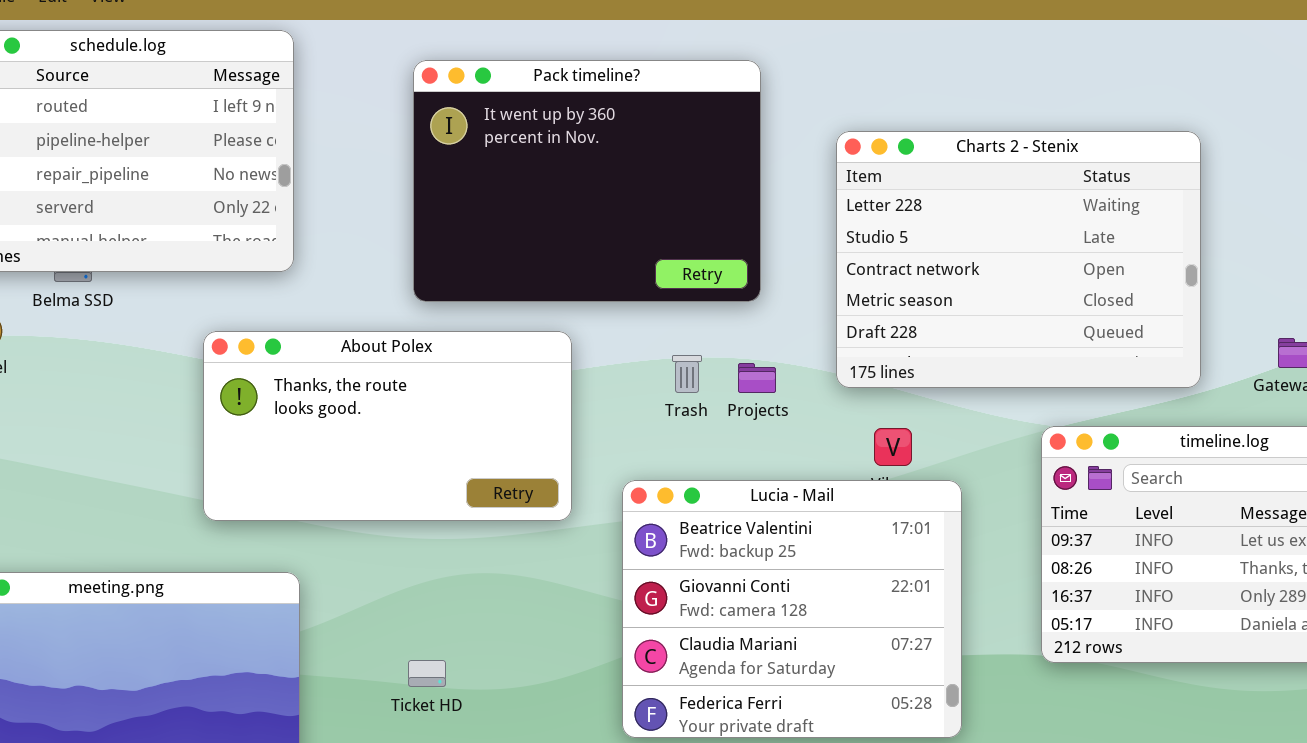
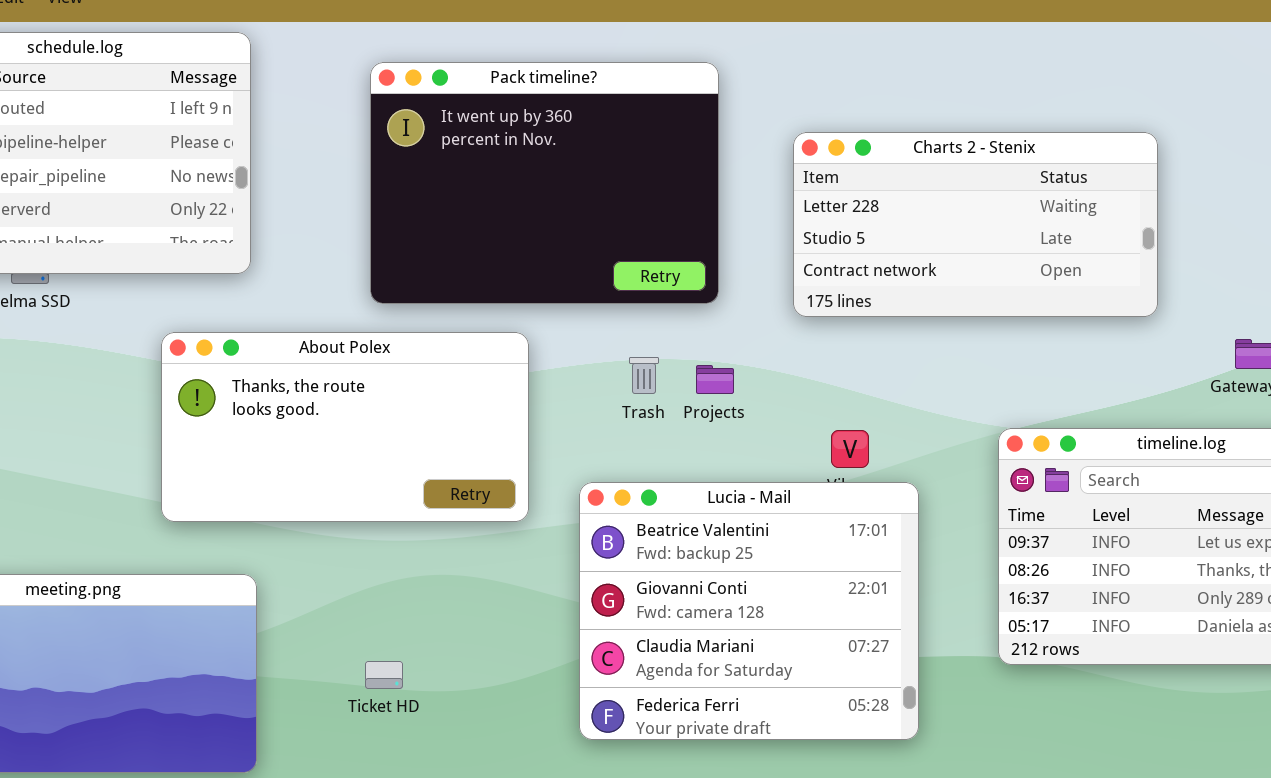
Charts 2 - Stenix: [836,131,1201,388] -> [793,132,1158,317], resized

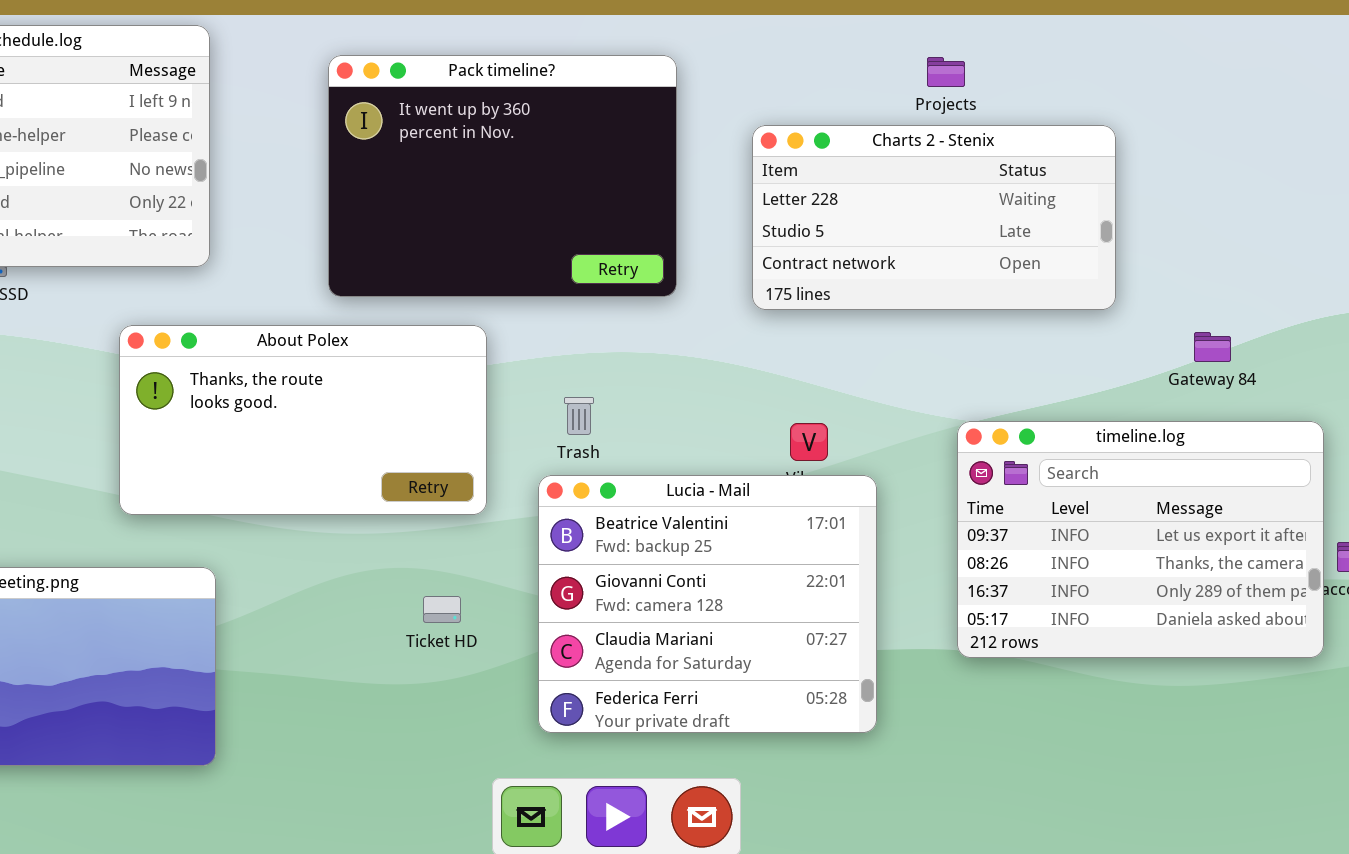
Trash: [629,357,659,394] -> [564,397,594,435], moved
Projects: [696,365,734,394] -> [927,57,965,87], moved
Ticket HD: [365,661,403,689] -> [423,596,461,623], moved

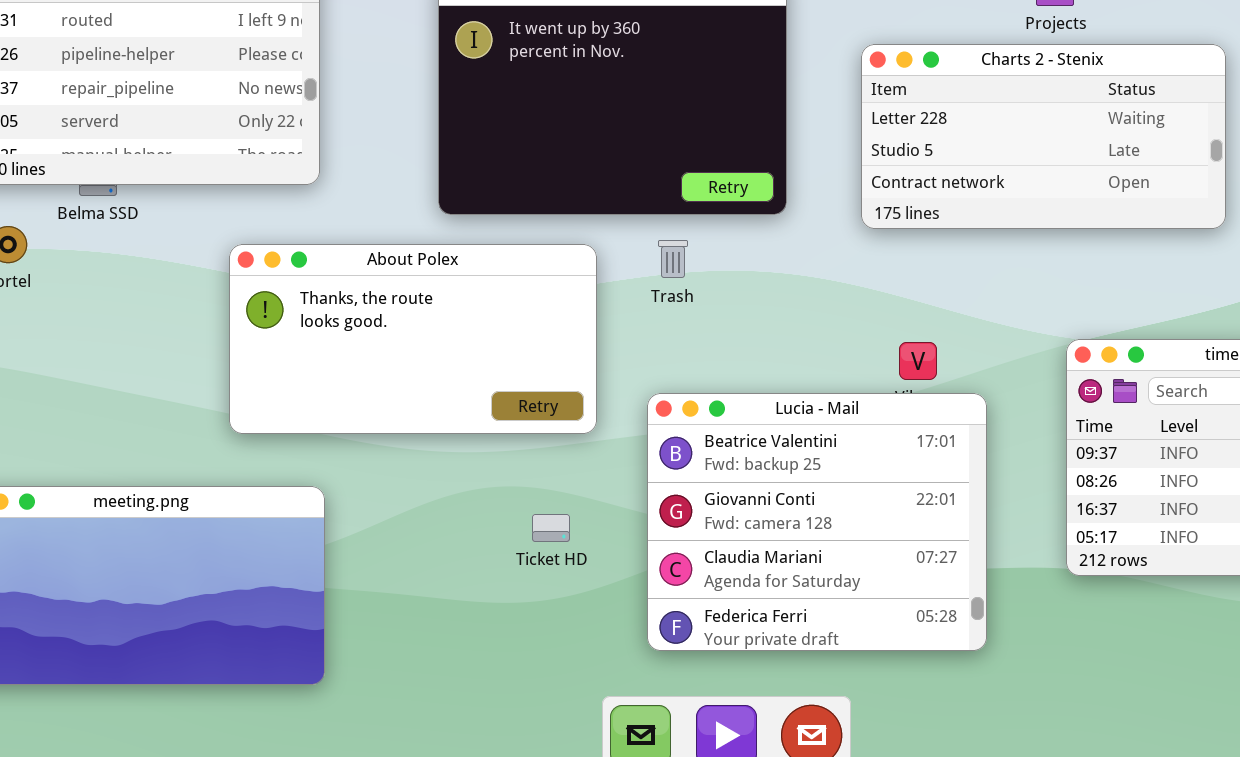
Trash: [564,397,594,435] -> [658,240,688,278], moved

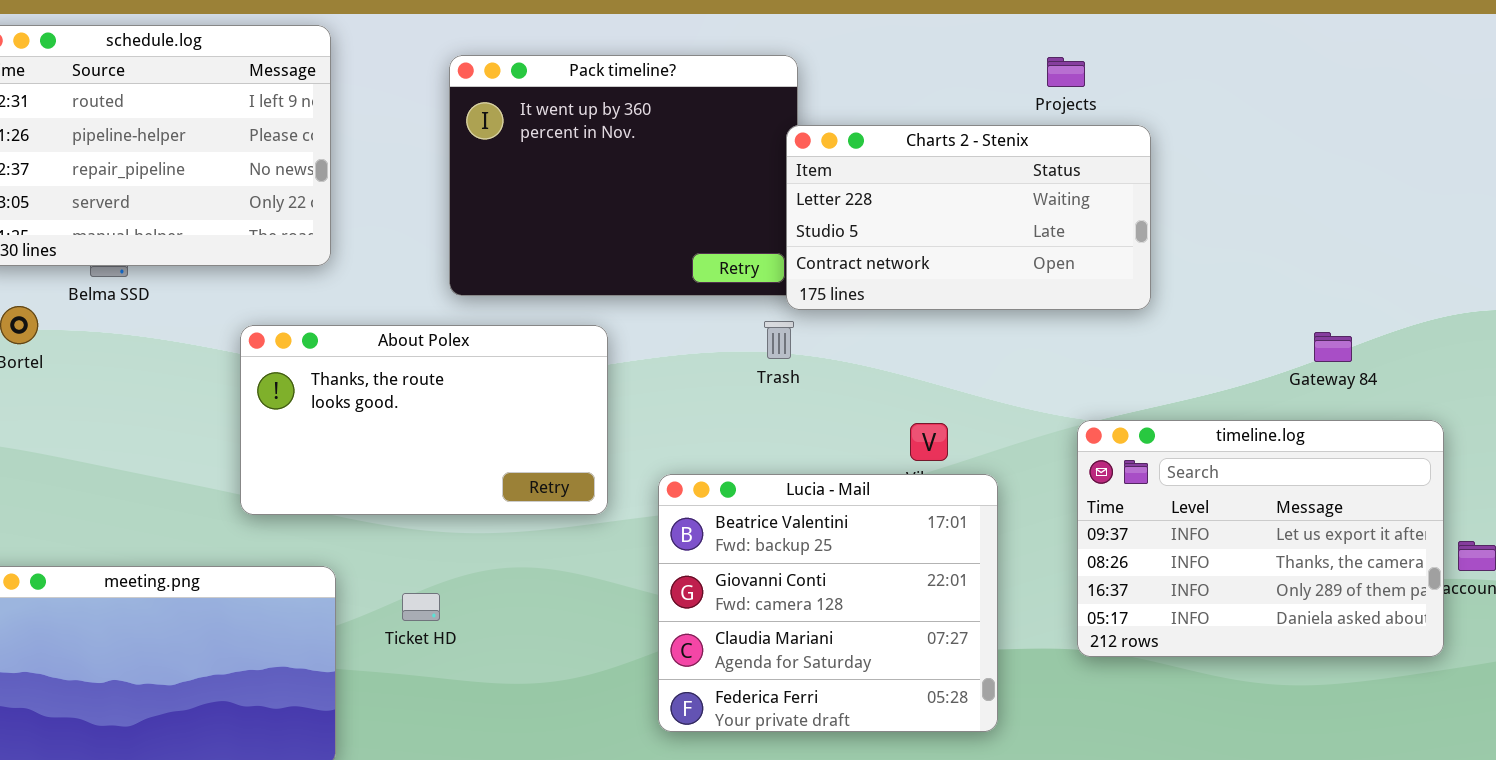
Charts 2 - Stenix: [861,44,1226,229] -> [786,125,1151,310], moved
Trash: [658,240,688,278] -> [764,321,794,359], moved
Ticket HD: [532,514,570,542] -> [402,593,440,621], moved

